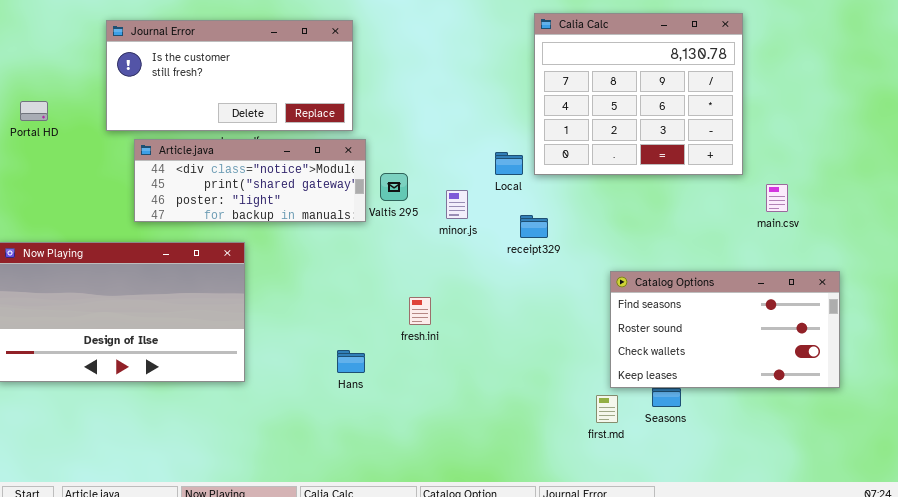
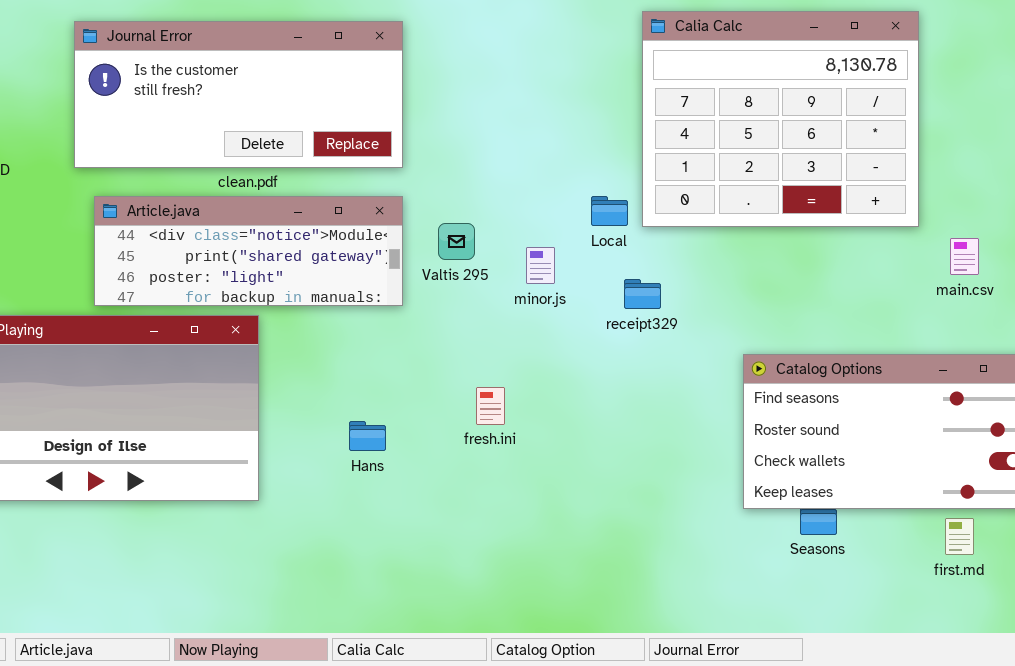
Article.java: [134,139,366,222] -> [94,196,403,306], moved
Hans: [337,350,365,373] -> [349,421,386,451], moved
first.md: [596,395,618,423] -> [945,518,974,555], moved

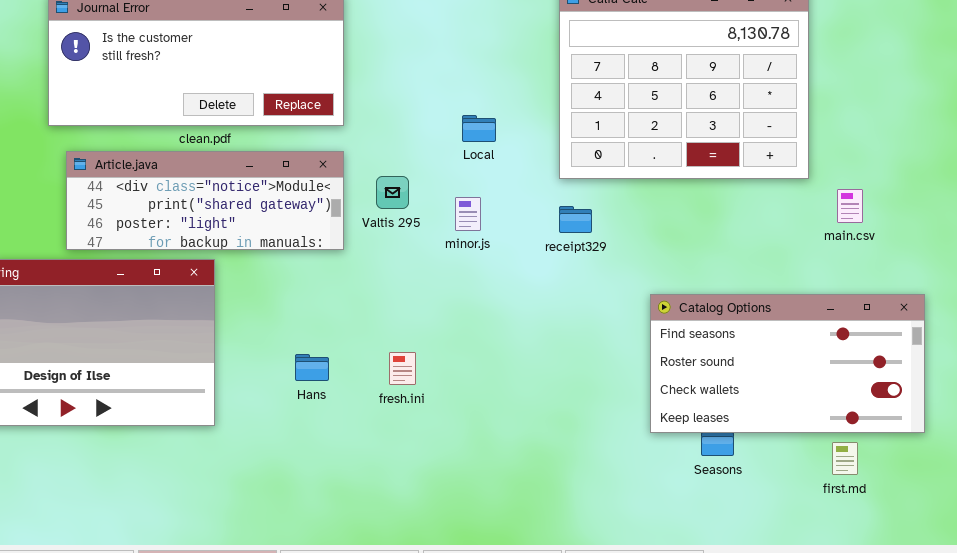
Local: [591,196,628,226] -> [462,115,496,142], moved
receipt329: [624,279,661,309] -> [559,206,592,233], moved
fresh.ini: [476,387,505,425] -> [389,352,416,385], moved

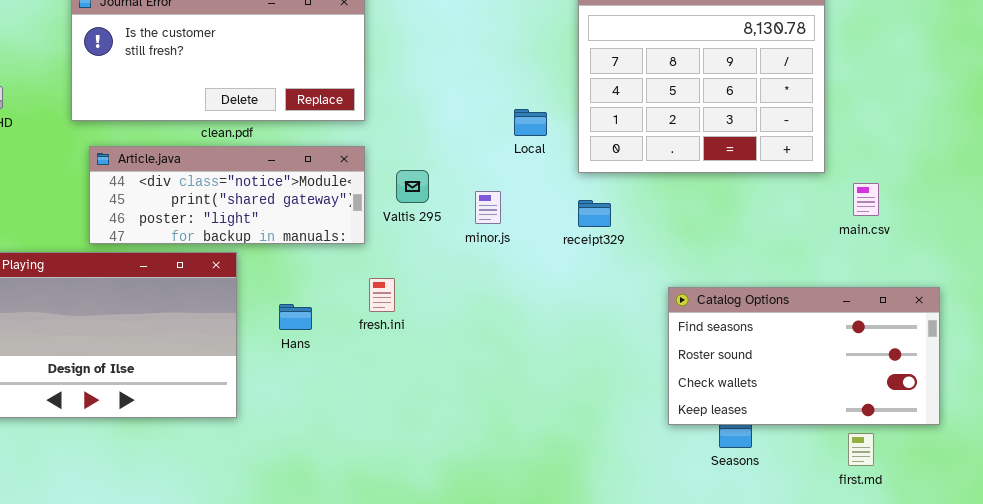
Local: [462,115,496,142] -> [514,109,547,136], moved
fresh.ini: [389,352,416,385] -> [369,278,395,312], moved
Hans: [295,354,329,381] -> [279,304,312,330], moved

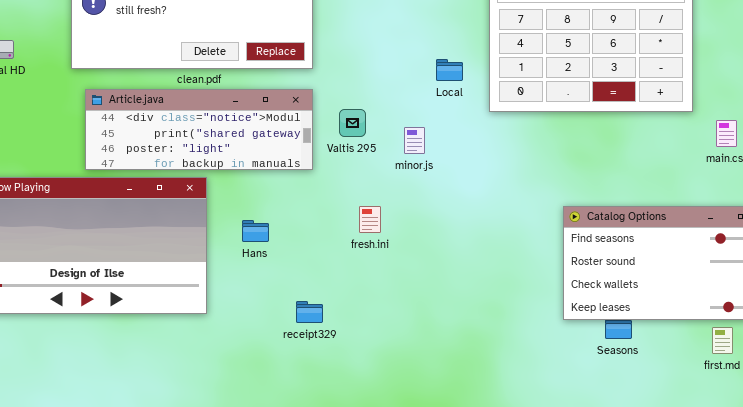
receipt329: [578,200,611,227] -> [296,301,323,323], moved
fresh.ini: [369,278,395,312] -> [359,206,381,233], moved

